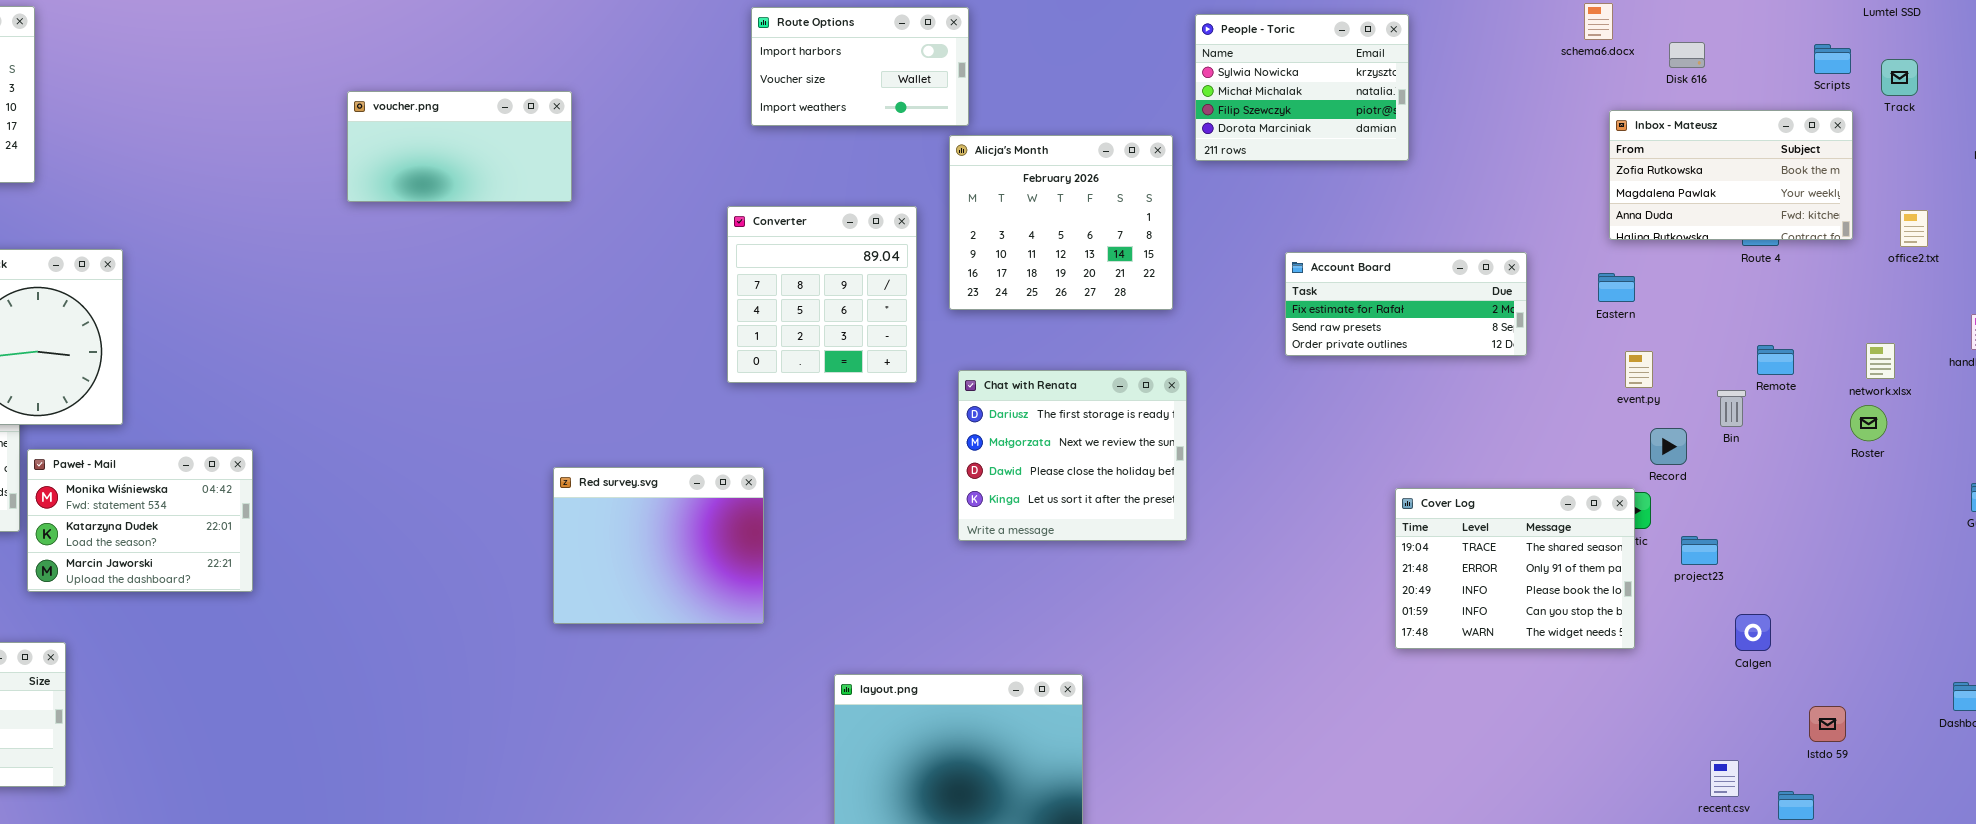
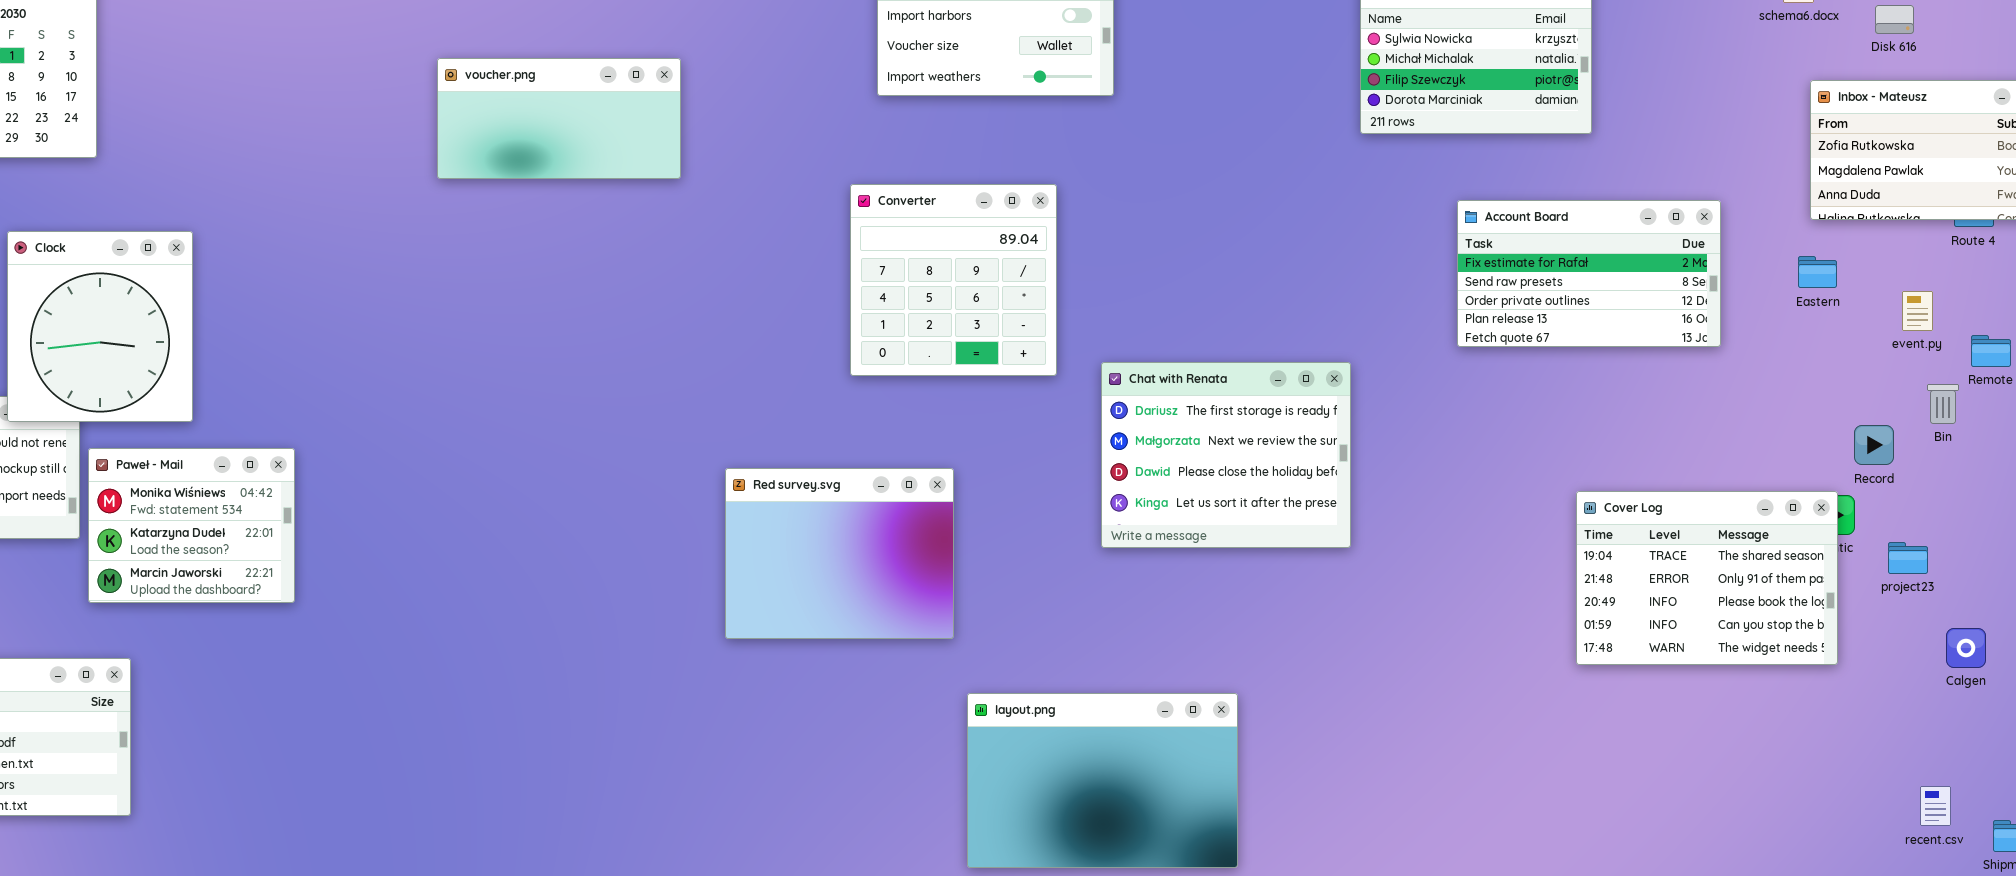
Alicja's Month: [949,135,1173,310] -> none, closed
Account Board: [1285,252,1527,356] -> [1457,200,1721,347], resized
event.py: [1625,351,1653,388] -> [1902,291,1933,331], moved
Paweł - Mail: [27,449,253,592] -> [88,448,295,603], resized
Red survey.svg: [553,467,764,624] -> [725,468,954,639], moved

